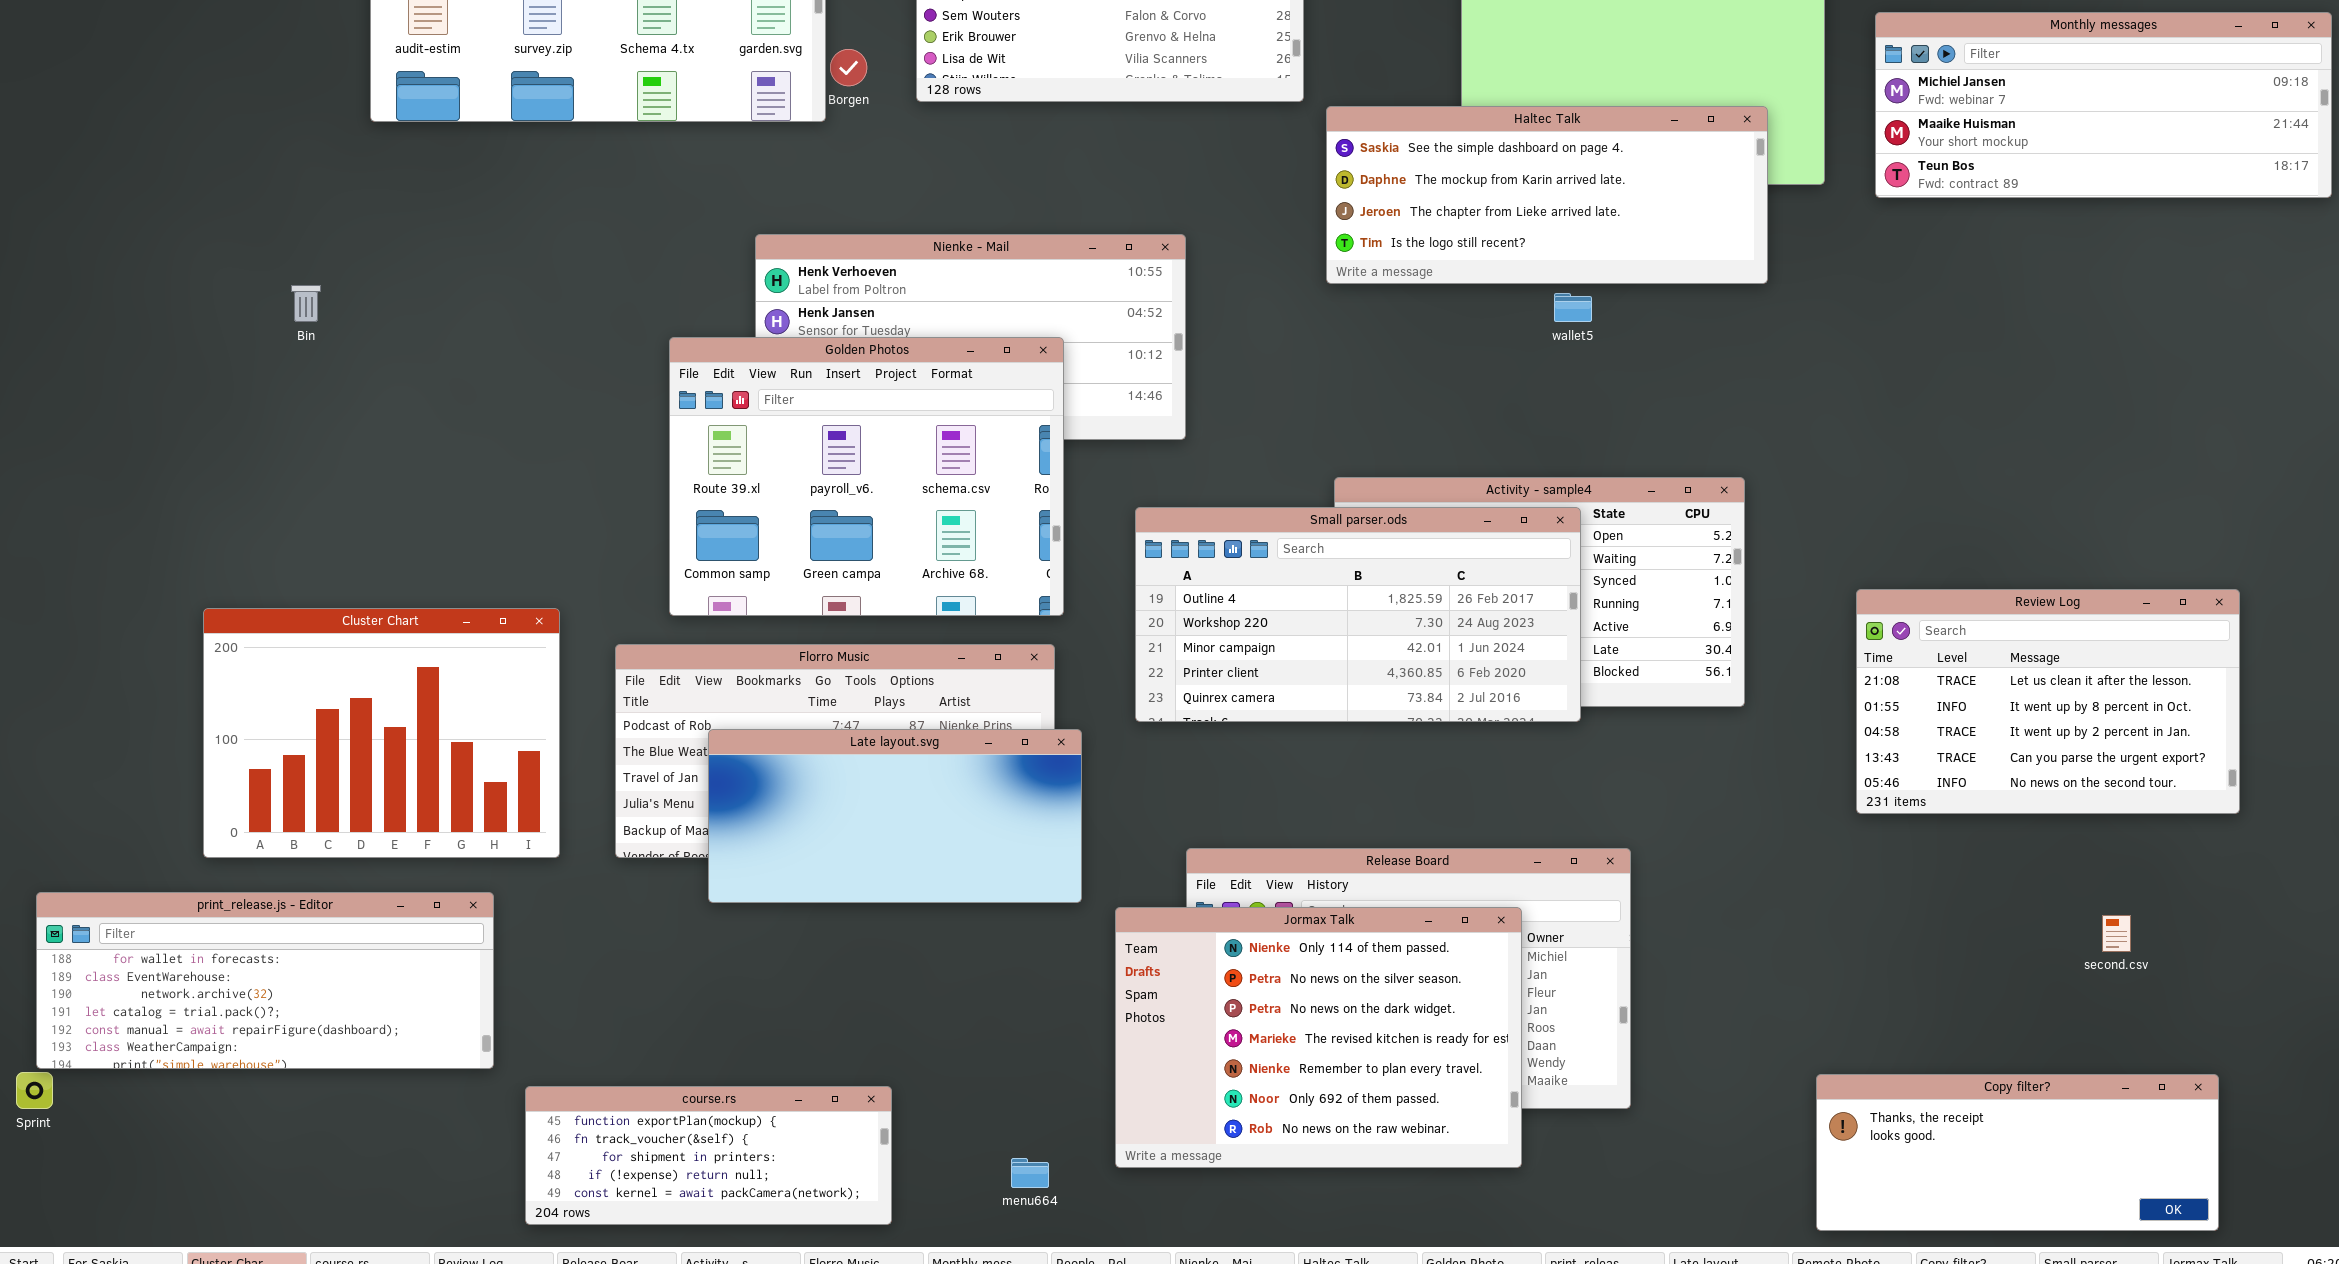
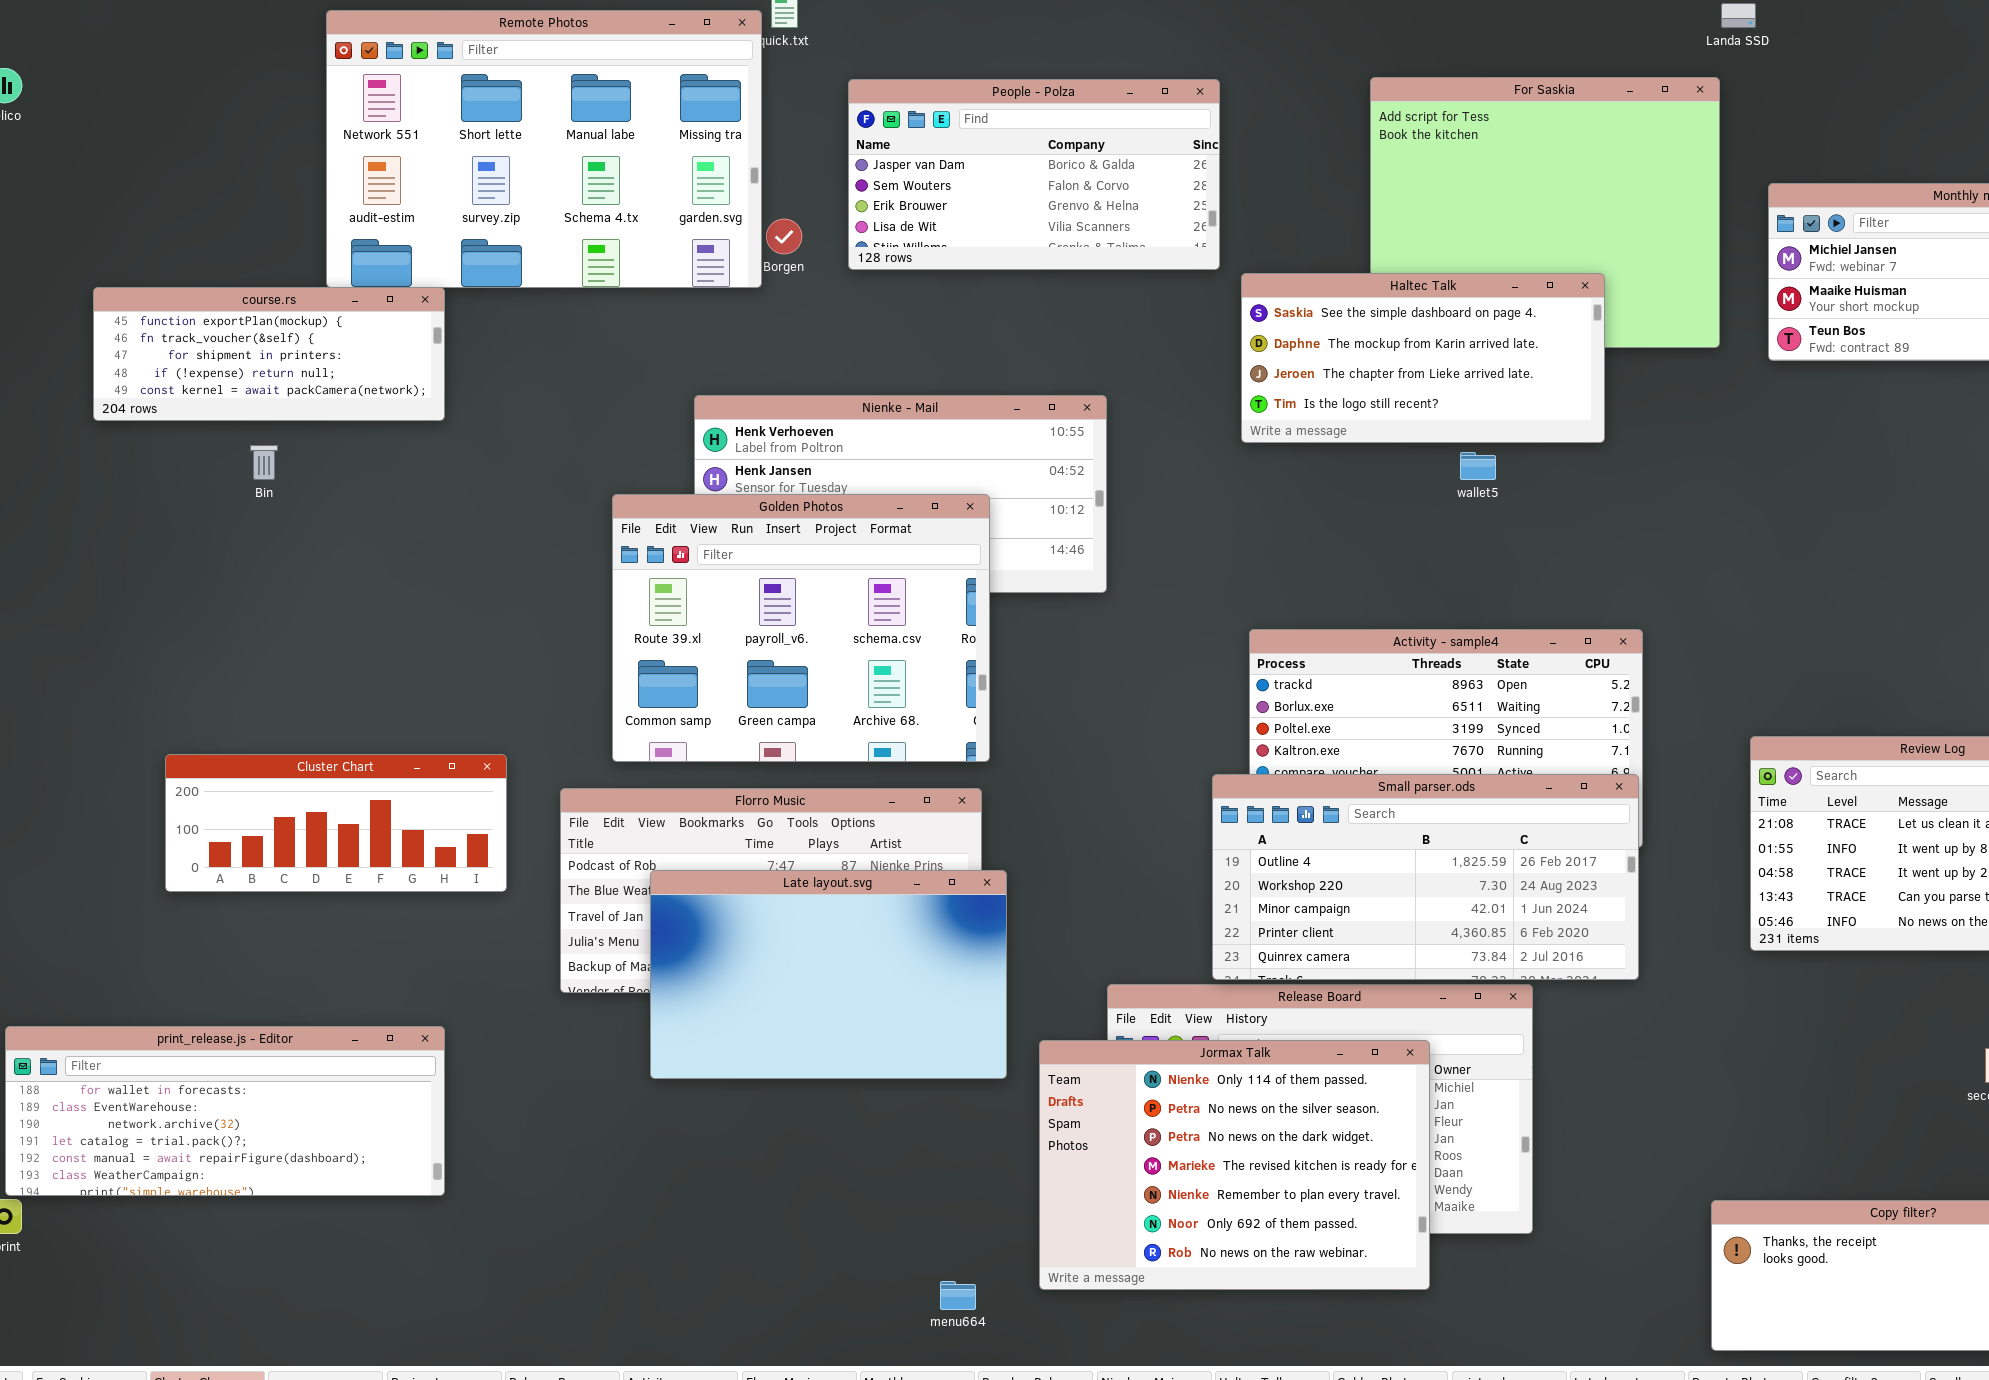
Haltec Talk: [1326,106,1768,284] -> [1241,273,1605,443], resized
Small parser.ods: [1135,507,1581,722] -> [1212,774,1639,980], moved
Cluster Chart: [203,608,560,858] -> [165,754,507,892], resized
Late layout.svg: [708,729,1082,903] -> [650,870,1007,1079], resized
course.rs: [525,1086,892,1225] -> [93,287,445,421], moved

